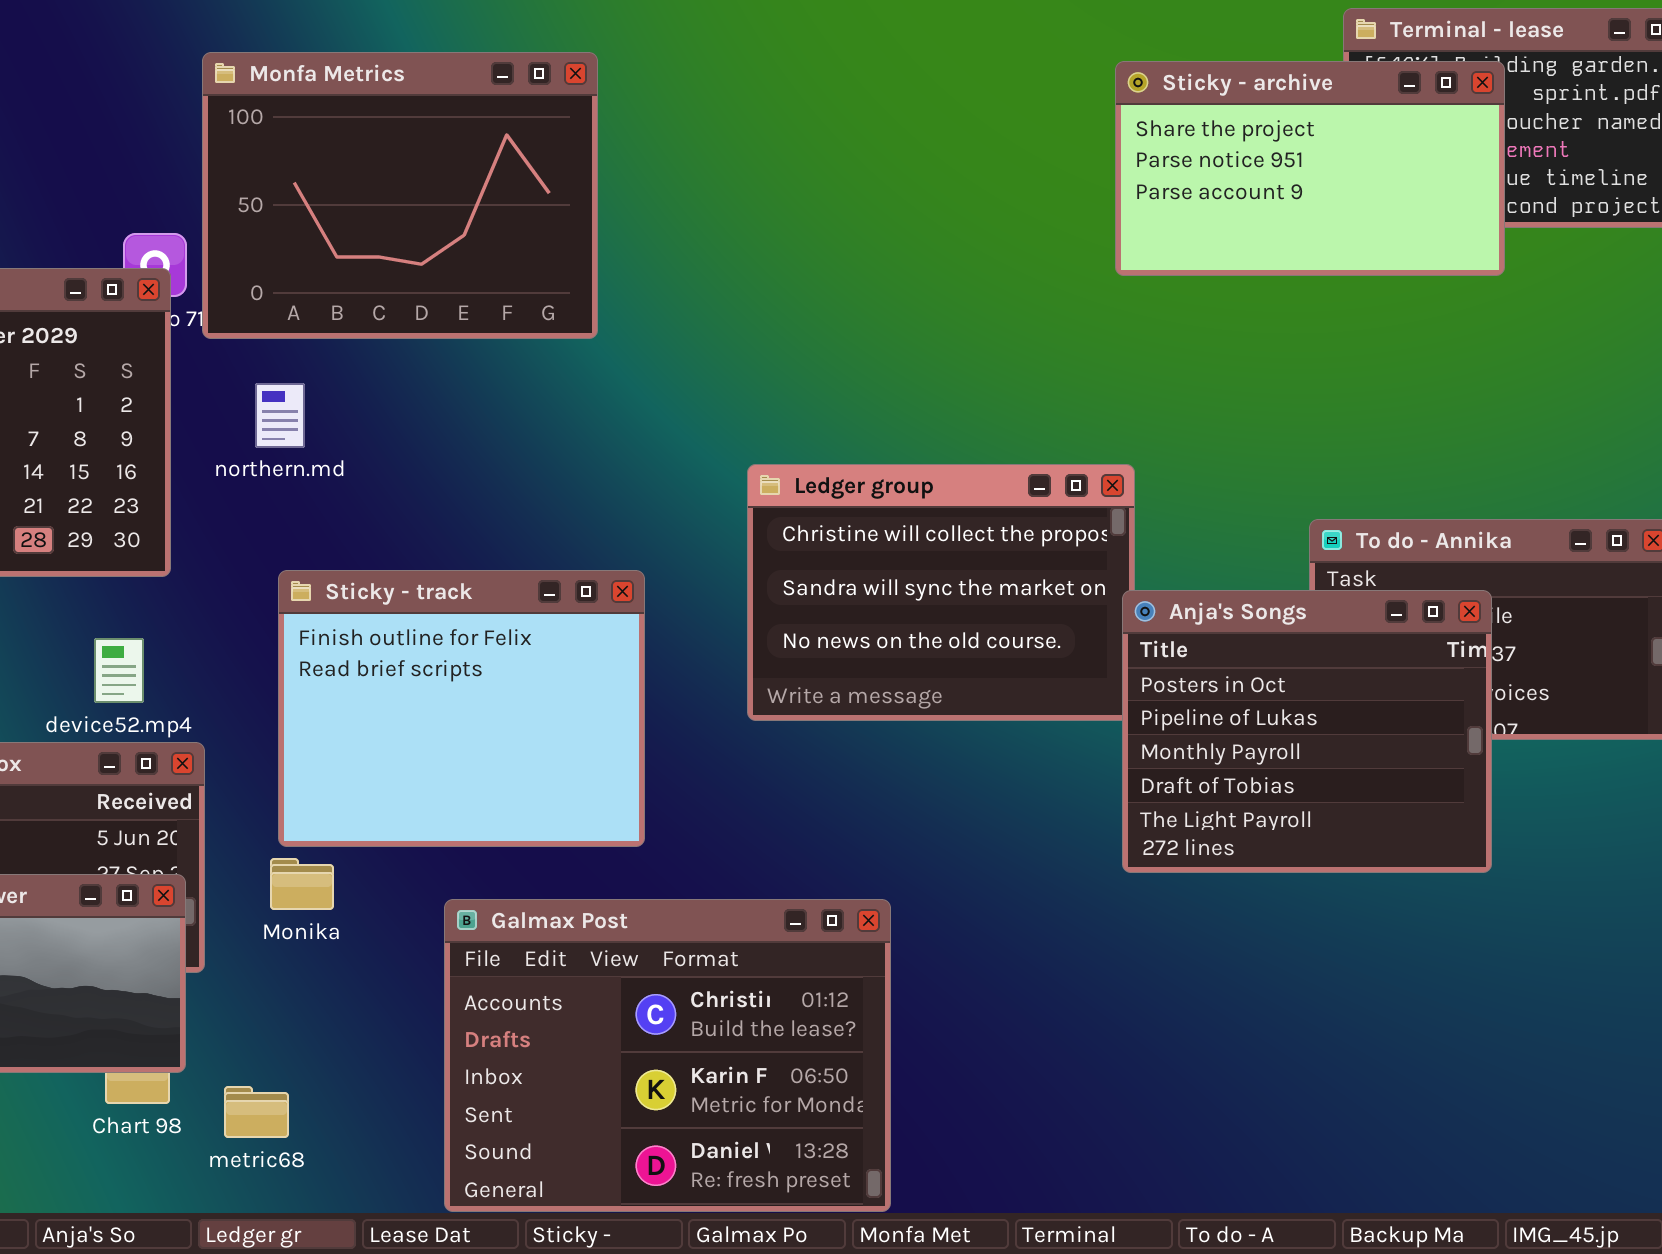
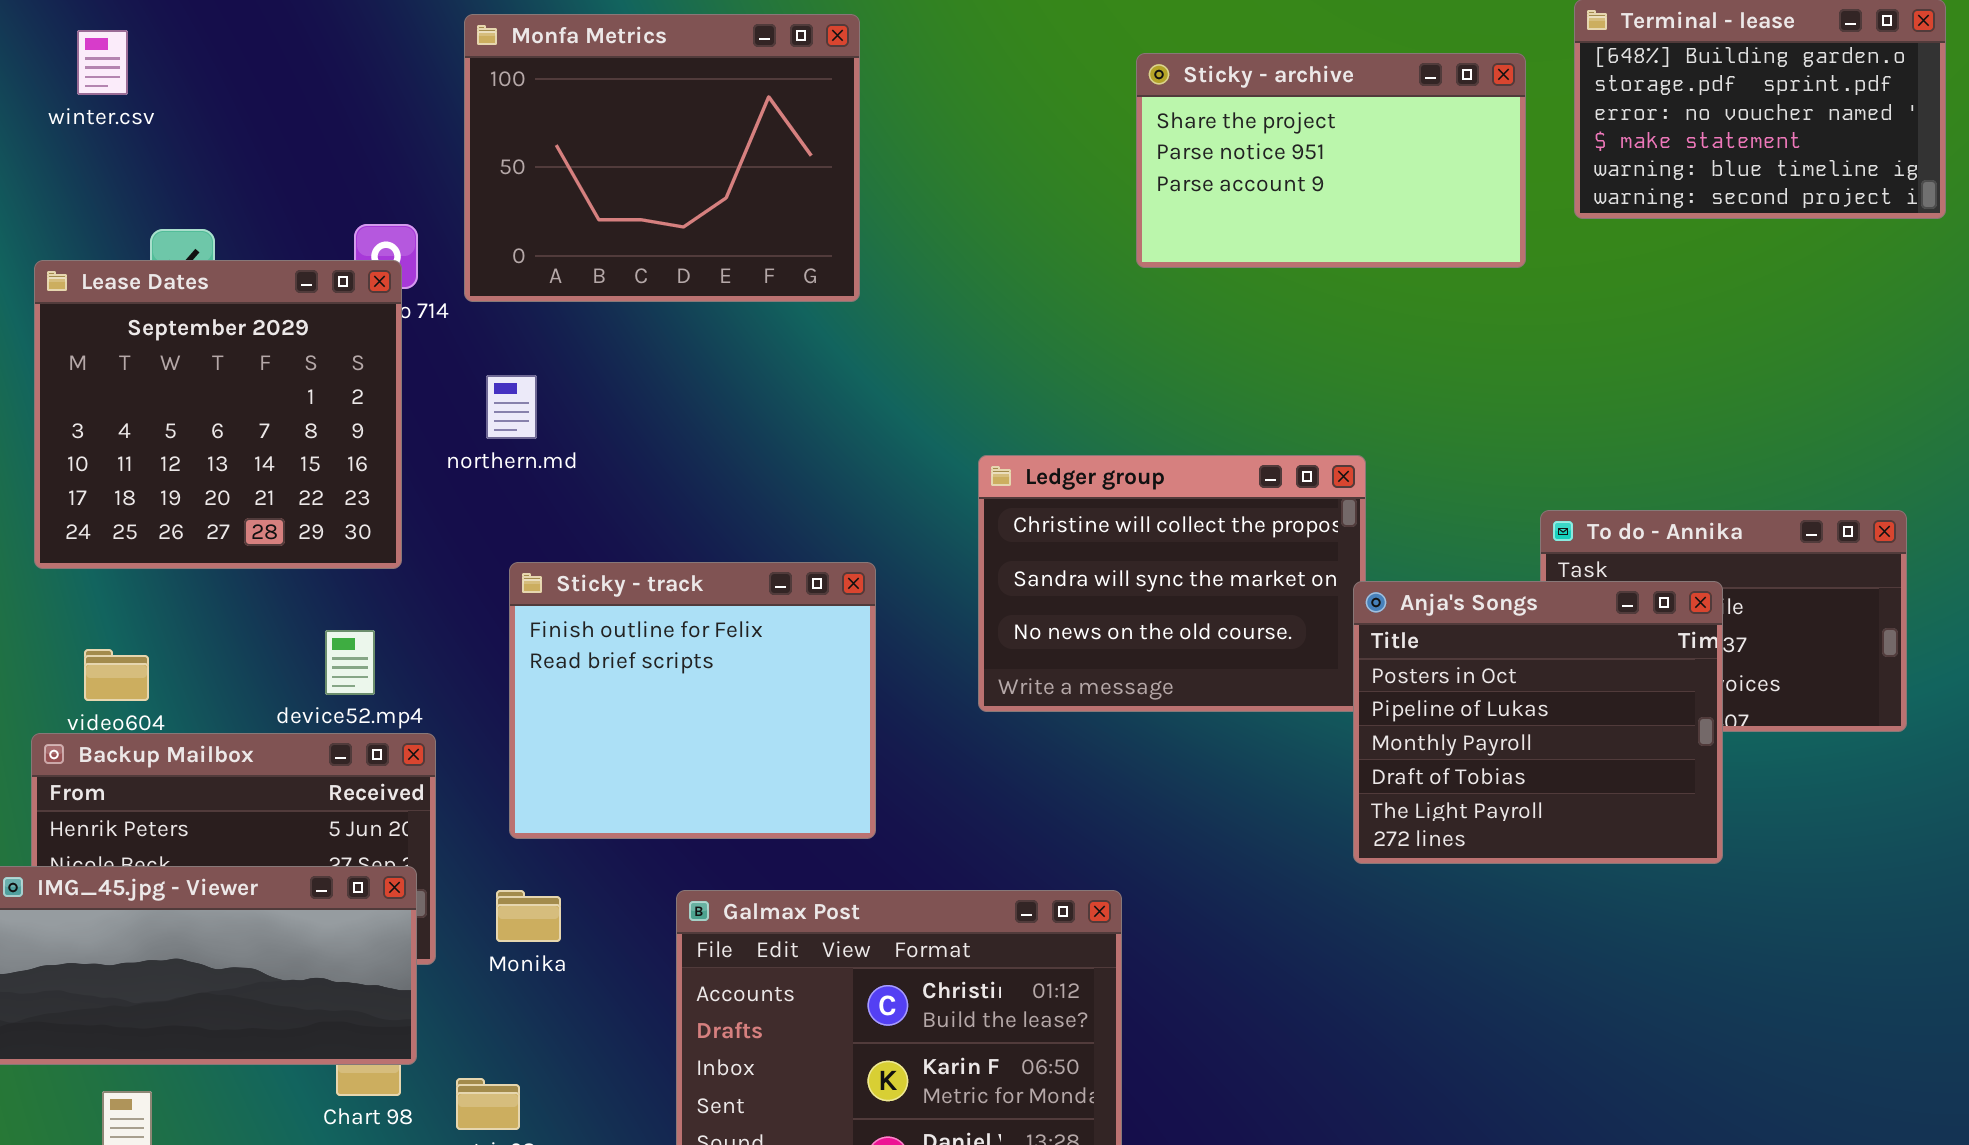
Monfa Metrics: [202,52,598,339] -> [464,14,860,302], moved
Sticky - archive: [1115,61,1505,276] -> [1136,53,1526,268], moved
Monika: [270,858,334,910] -> [496,890,561,942], moved

